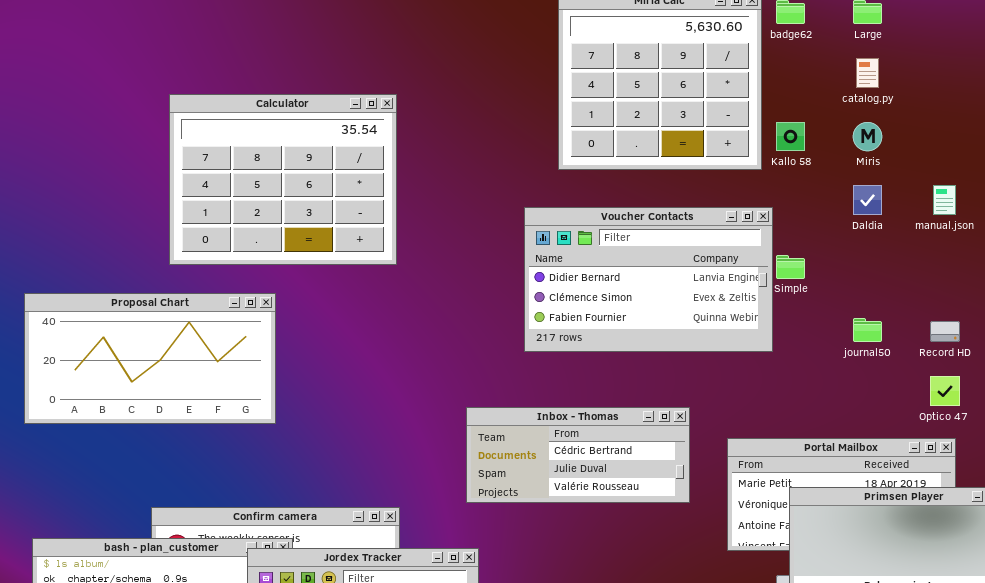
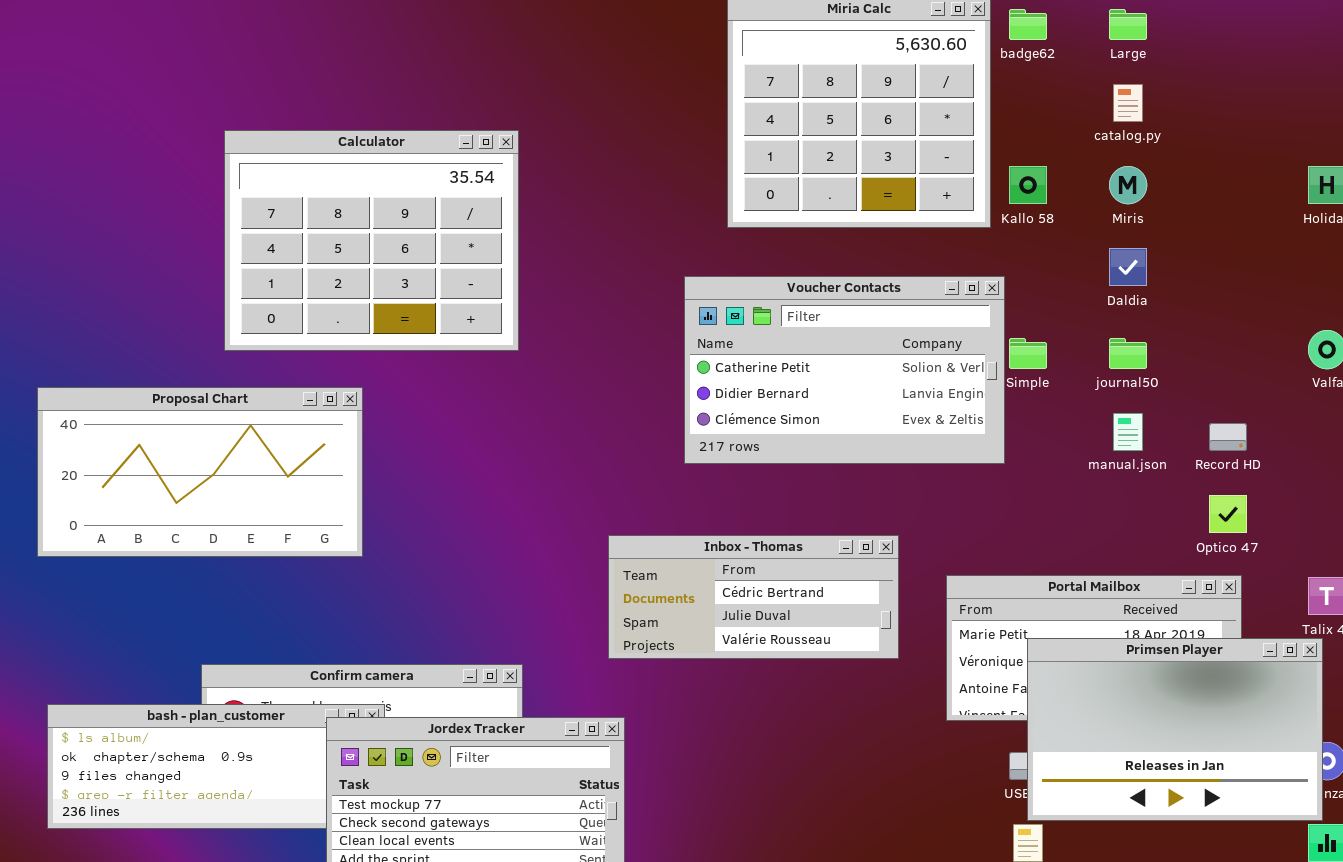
manual.json: [933,185,956,215] -> [1113,413,1143,451], moved
Voucher Contacts: [524,207,773,352] -> [684,276,1005,464], scrolled up 1 row
journal50: [853,318,882,342] -> [1109,338,1147,369], moved

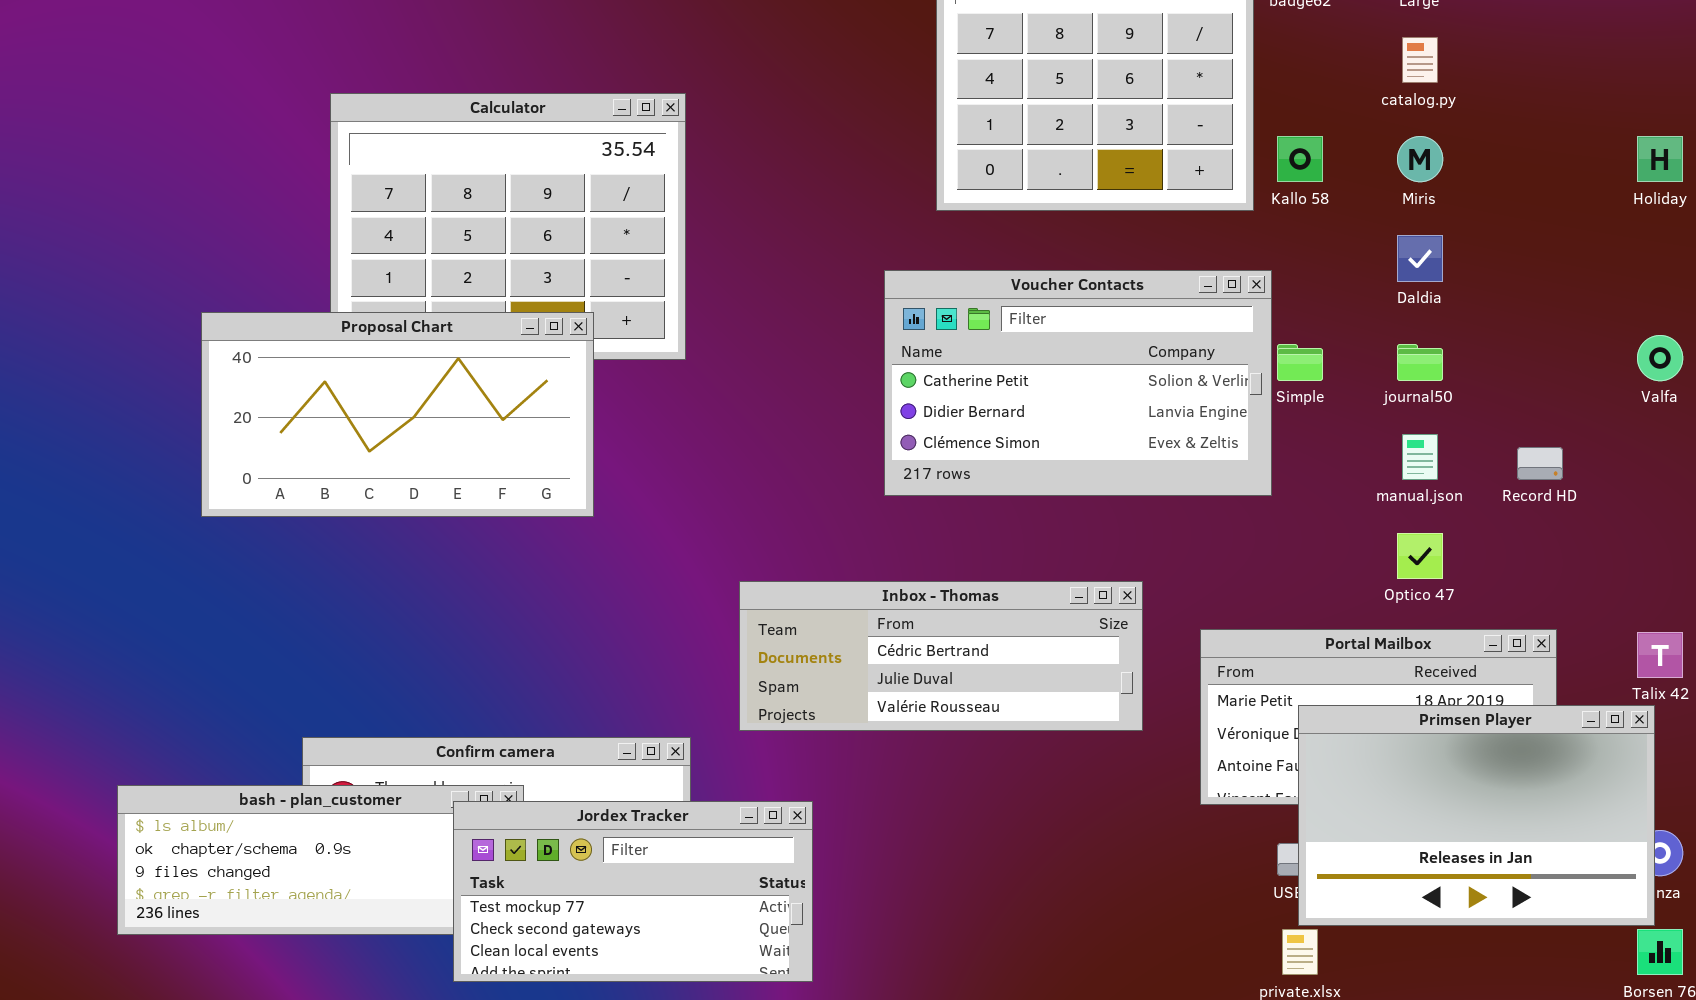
Proposal Chart: [37,387,363,557] -> [201,312,594,517], moved
Optico 47: [1209,495,1247,533] -> [1397,533,1443,579], moved
Inbox - Thomas: [608,535,899,659] -> [739,581,1143,731], resized

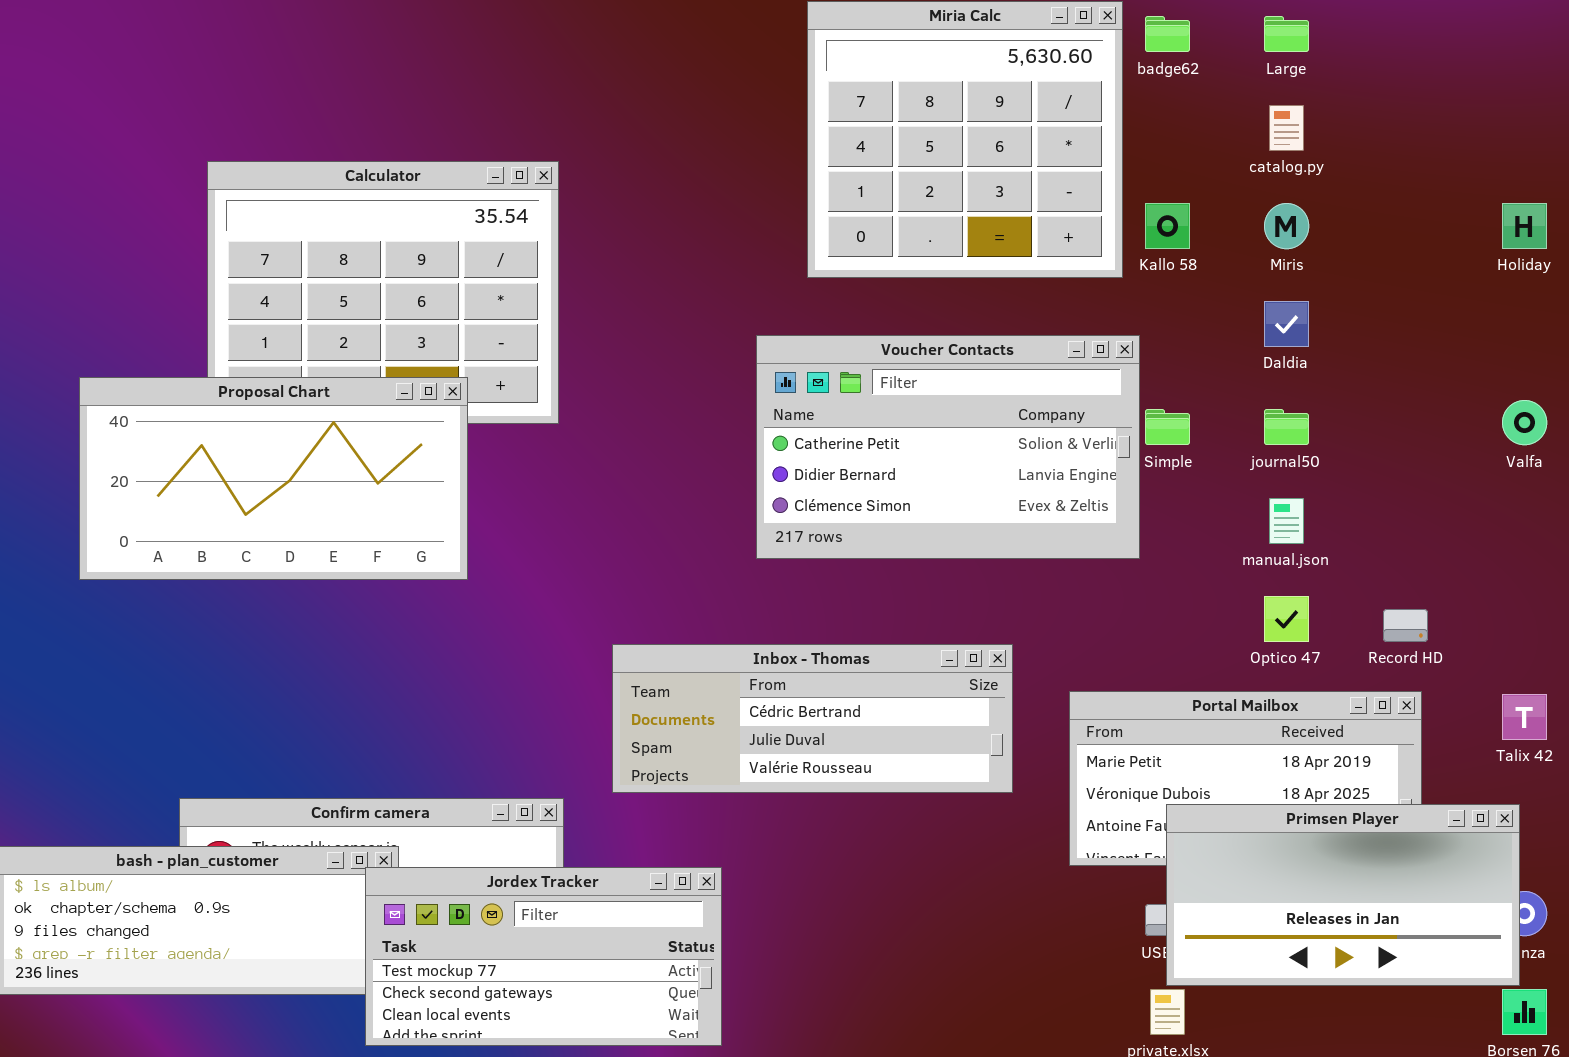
Record HD: [1517,447,1563,480] -> [1383,609,1428,642], moved
Primsen Player: [1298,705,1655,926] -> [1166,804,1520,986], resized
Jordex Tracker: [453,801,813,982] -> [365,867,722,1046], moved

